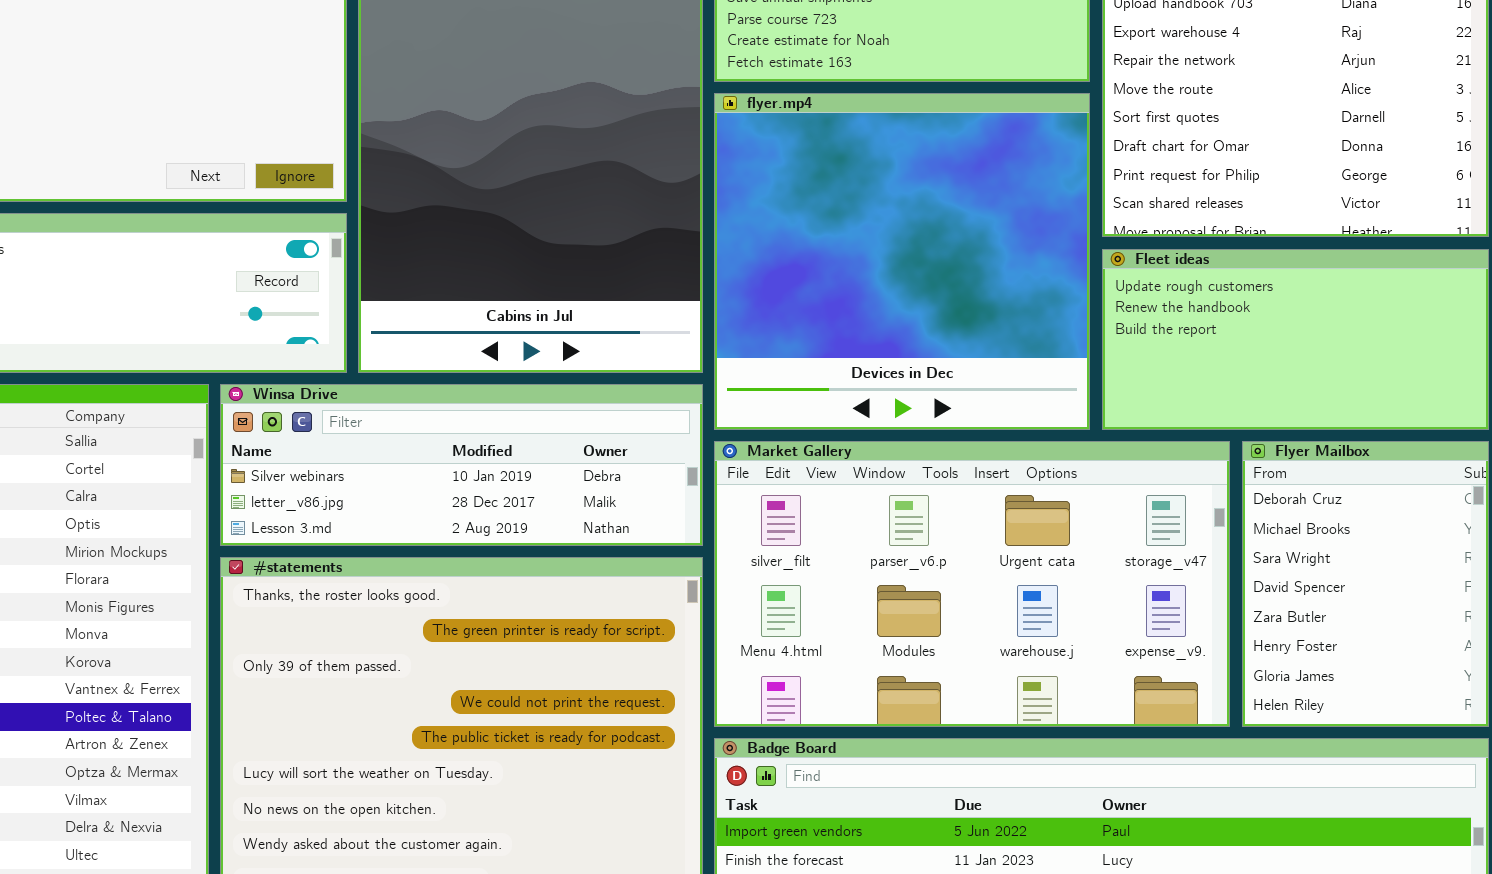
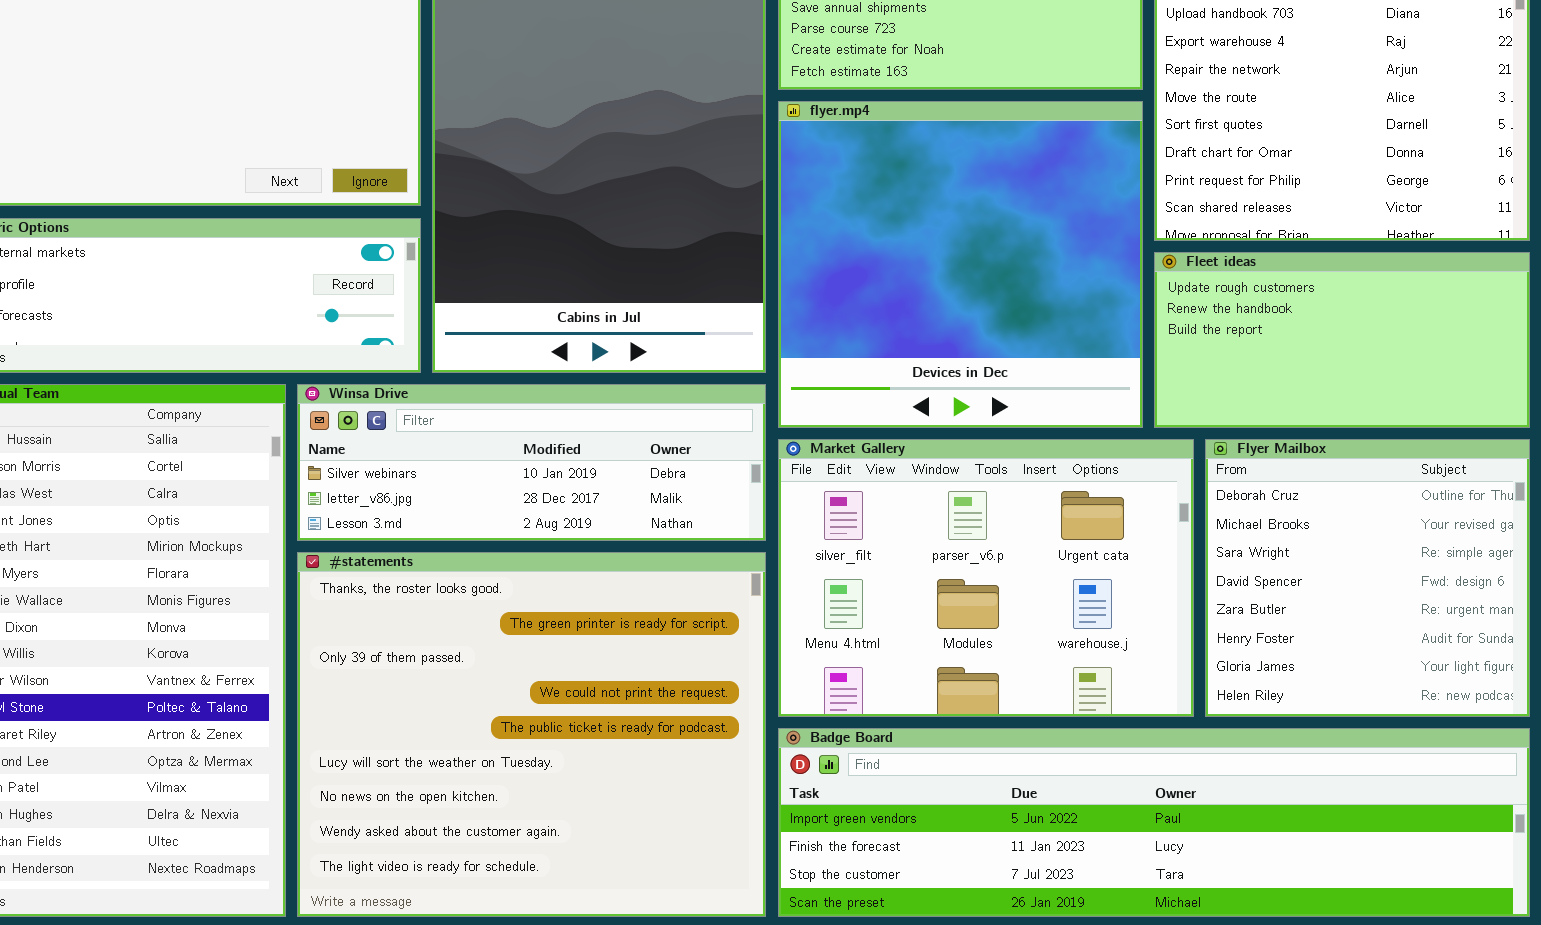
Market Gallery: [714,441,1230,727] -> [778,439,1194,717], resized
Flyer Mailbox: [1242,441,1489,727] -> [1205,439,1530,717], resized

